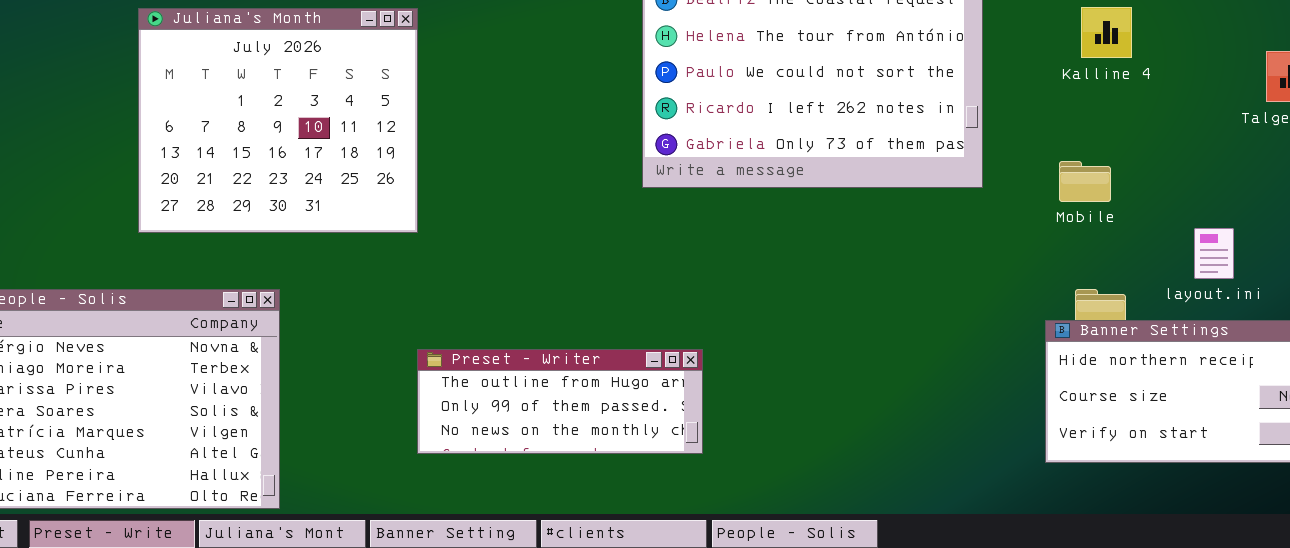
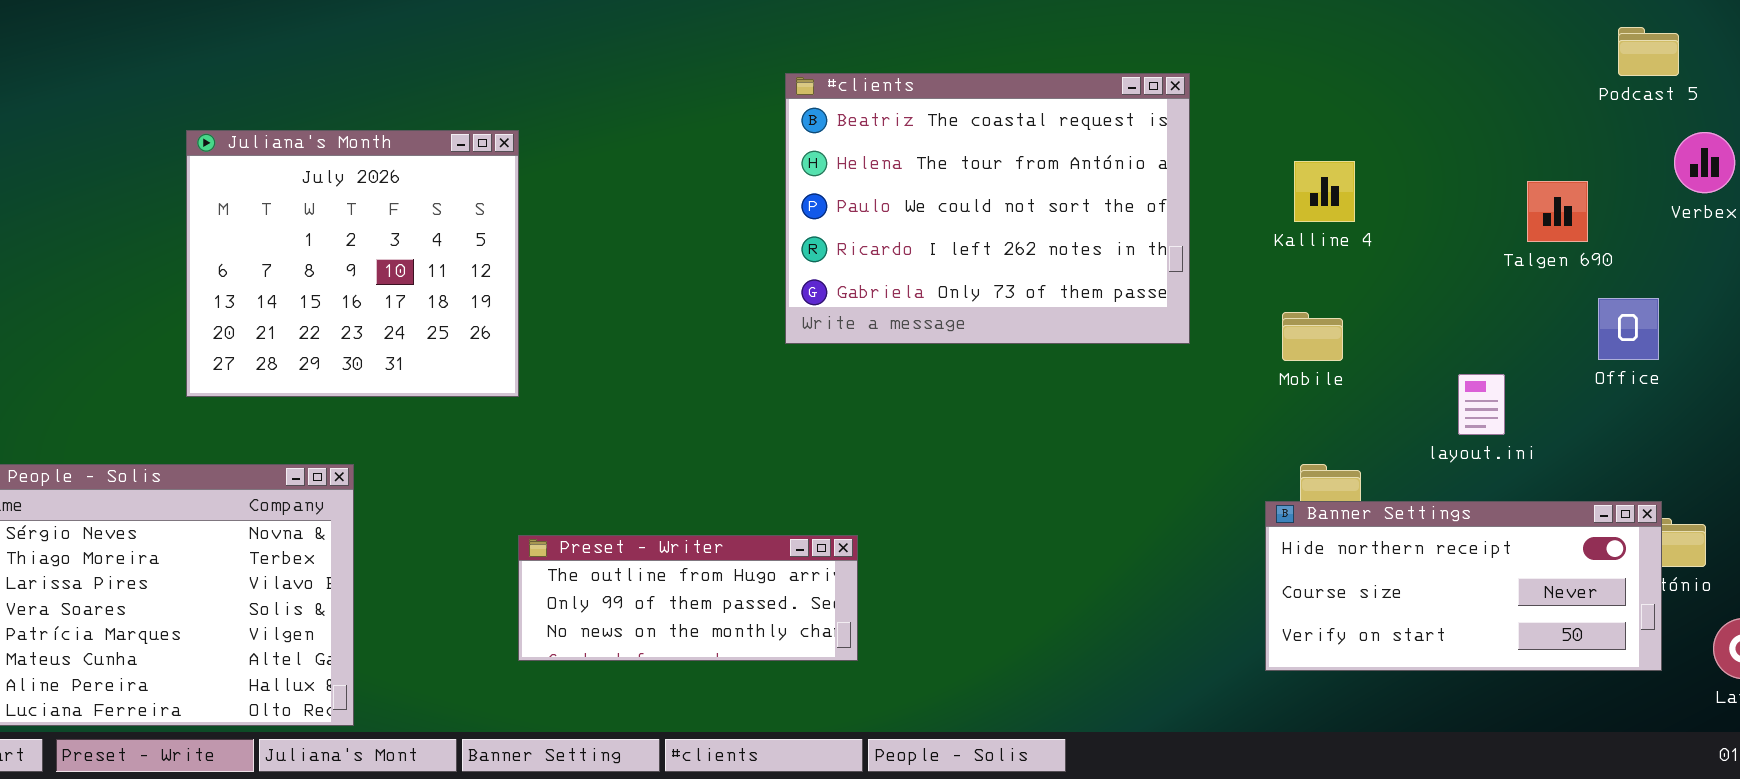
Kalline 4: [1081,7,1132,58] -> [1294,161,1355,222], moved
layout.ini: [1194,228,1234,279] -> [1458,374,1505,435], moved

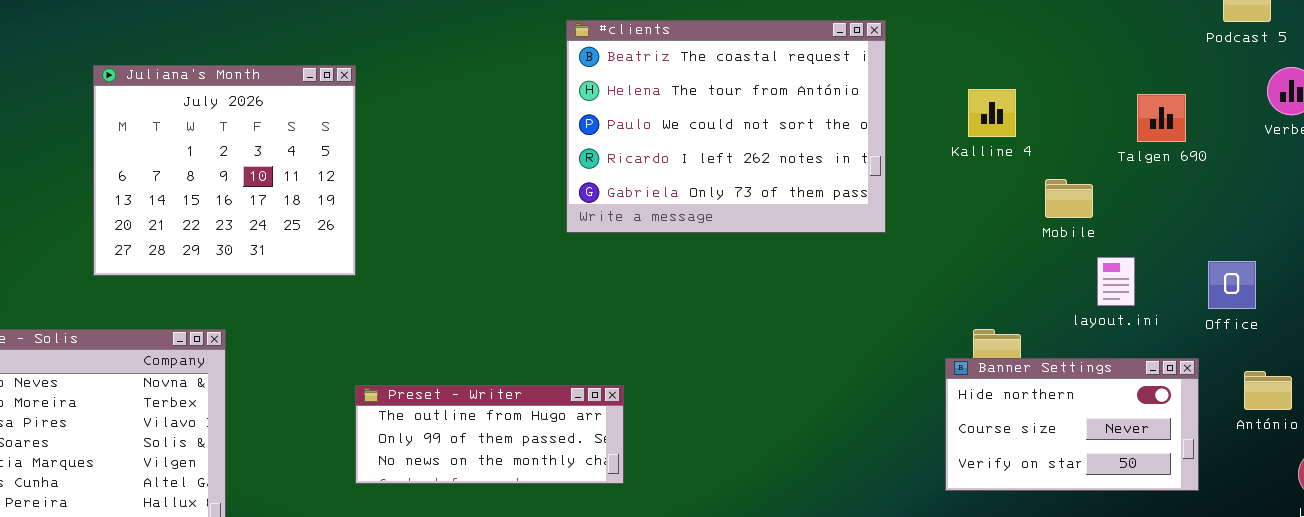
Talgen 690: [1527,181,1588,242] -> [1137,94,1186,142], moved
Office: [1598,298,1659,360] -> [1208,261,1256,309], moved
Mobile: [1282,312,1343,361] -> [1045,179,1093,218], moved
Banner Settings: [1265,501,1662,671] -> [945,358,1199,491], resized

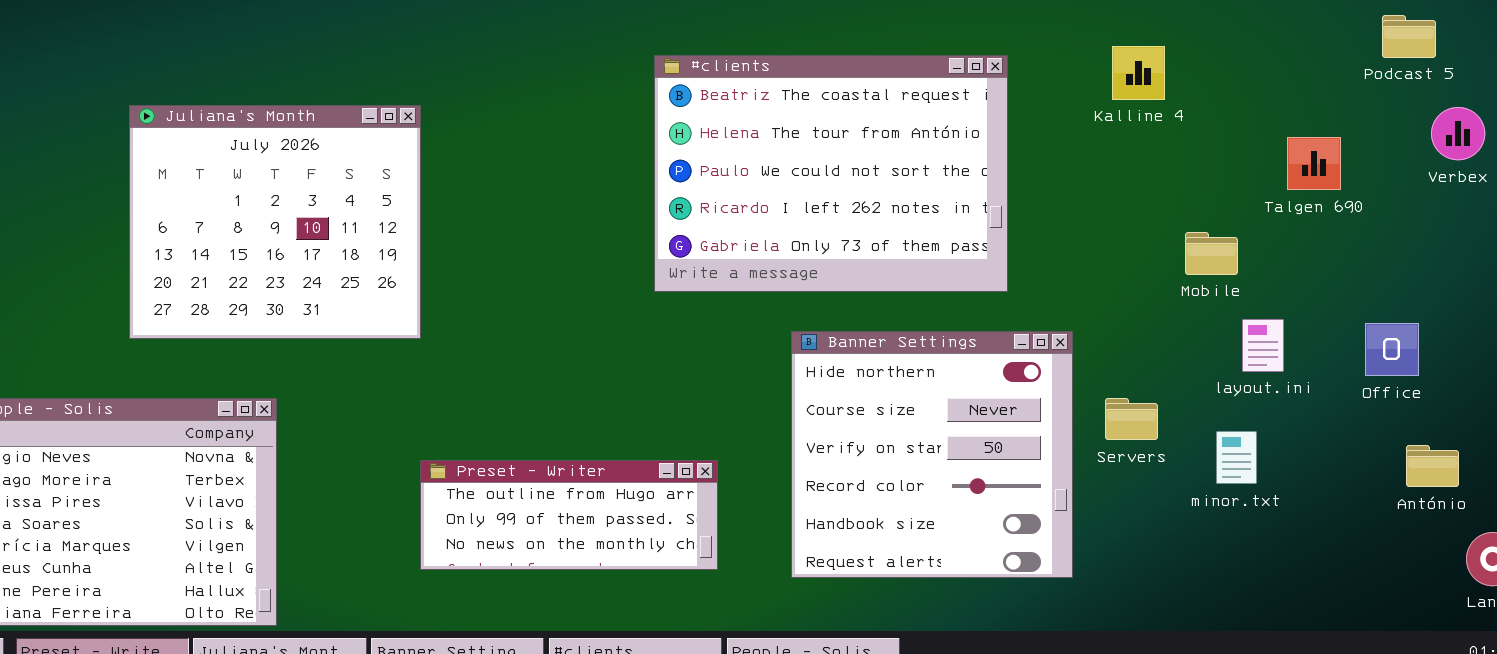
Kalline 4: [968,89,1016,137] -> [1112,46,1165,100], moved
Banner Settings: [945,358,1199,491] -> [791,331,1073,578], moved, resized

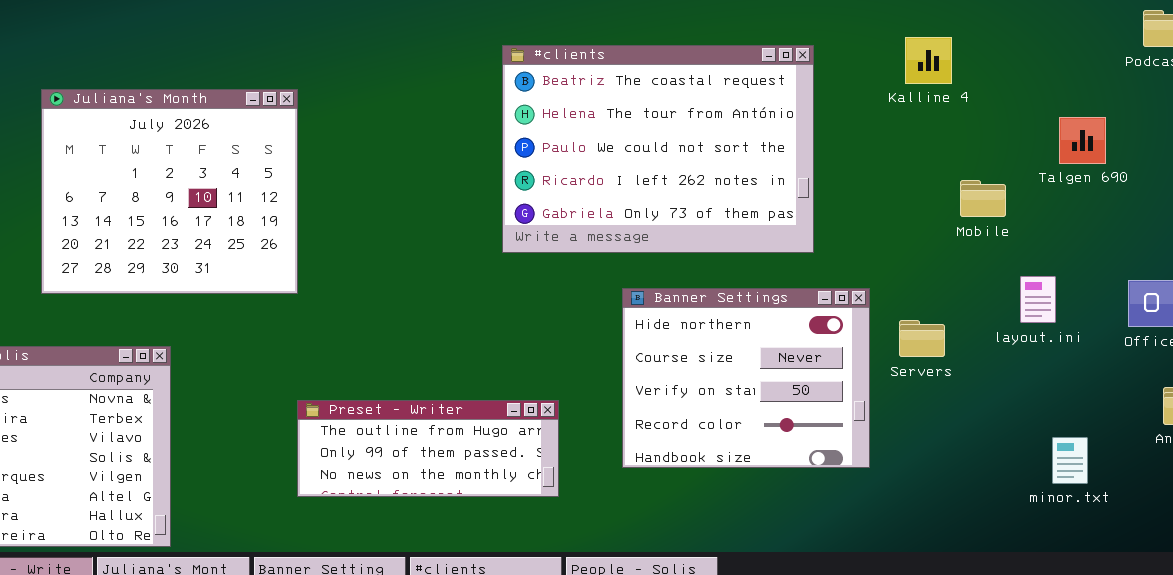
Mobile: [1185,232,1238,275] -> [960,180,1006,217], moved
Banner Settings: [791,331,1073,578] -> [622,288,870,468], resized
Servers: [1105,398,1158,440] -> [899,320,945,357], moved
minor.txt: [1216,431,1257,484] -> [1052,437,1088,484], moved

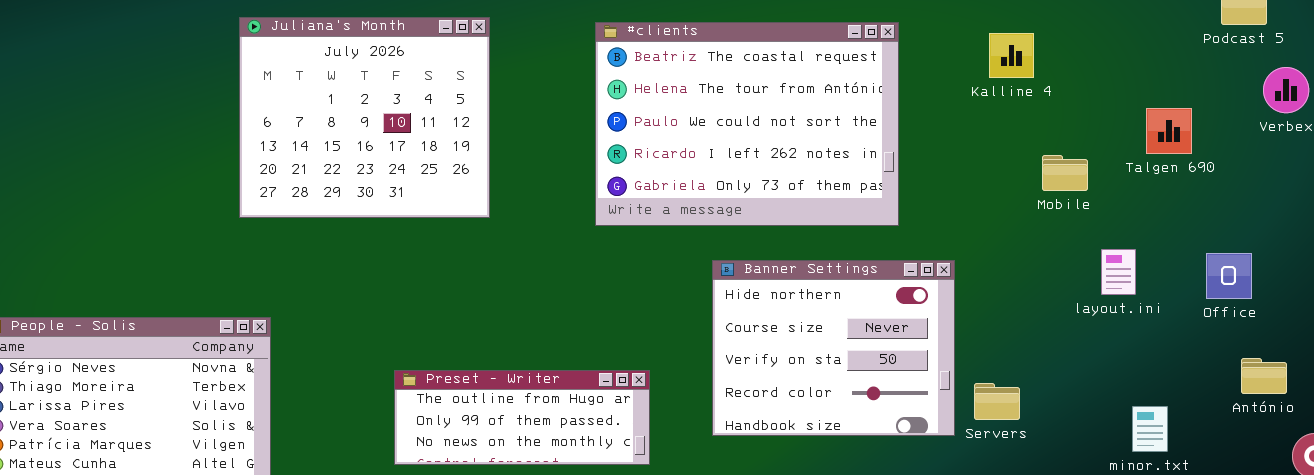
Kalline 4: [905,37,952,84] -> [989,33,1034,78], moved
Juliana's Month: [41,89,298,294] -> [239,17,490,218], moved
Talgen 690: [1059,117,1106,164] -> [1146,108,1192,154], moved
Servers: [899,320,945,357] -> [974,383,1020,420], moved

